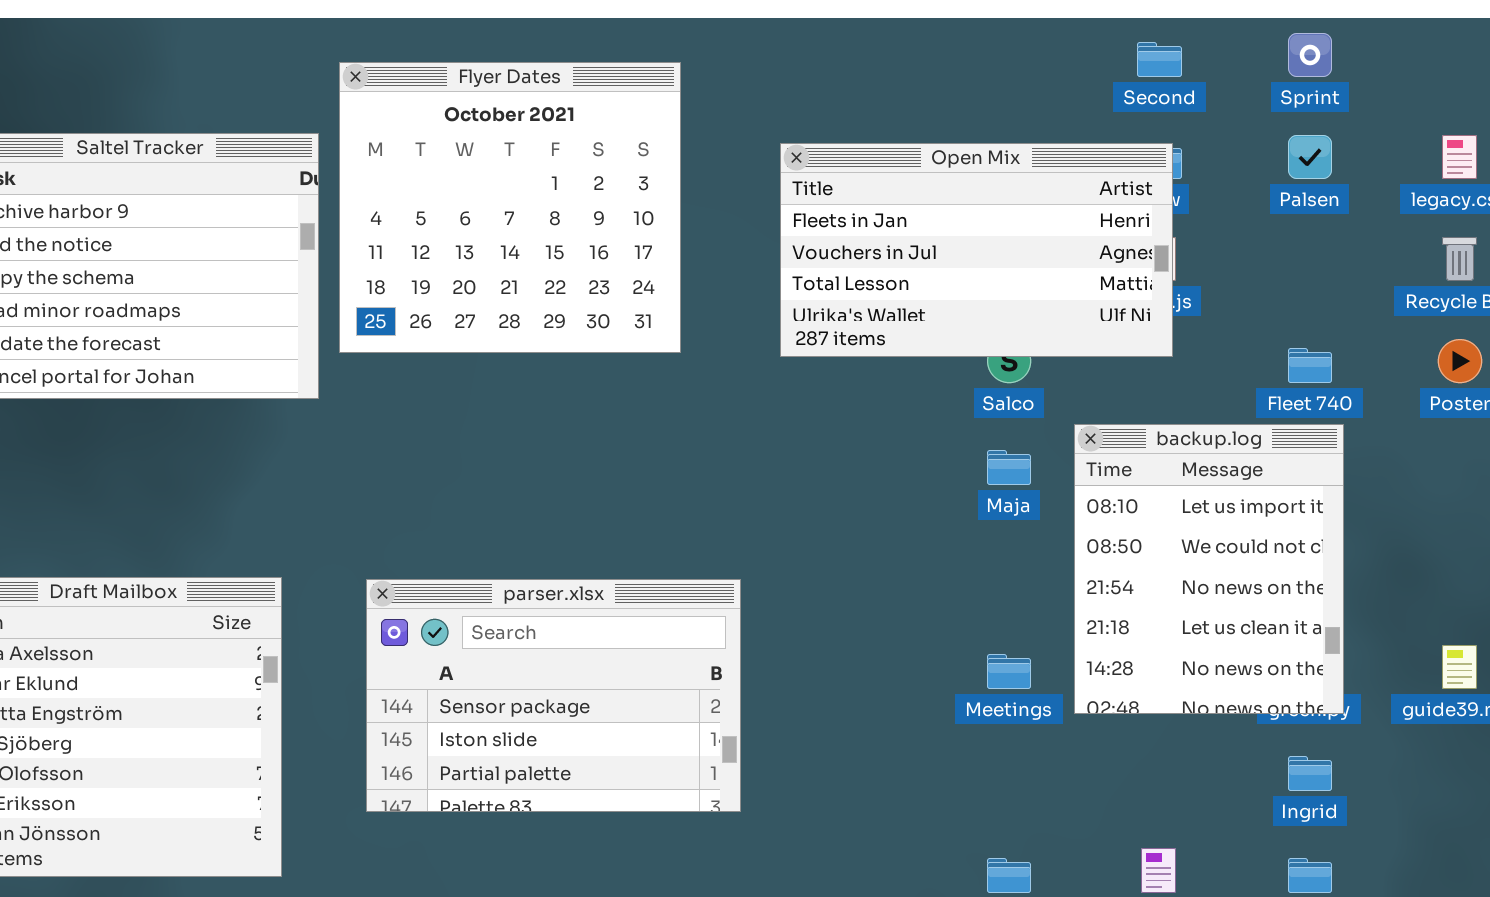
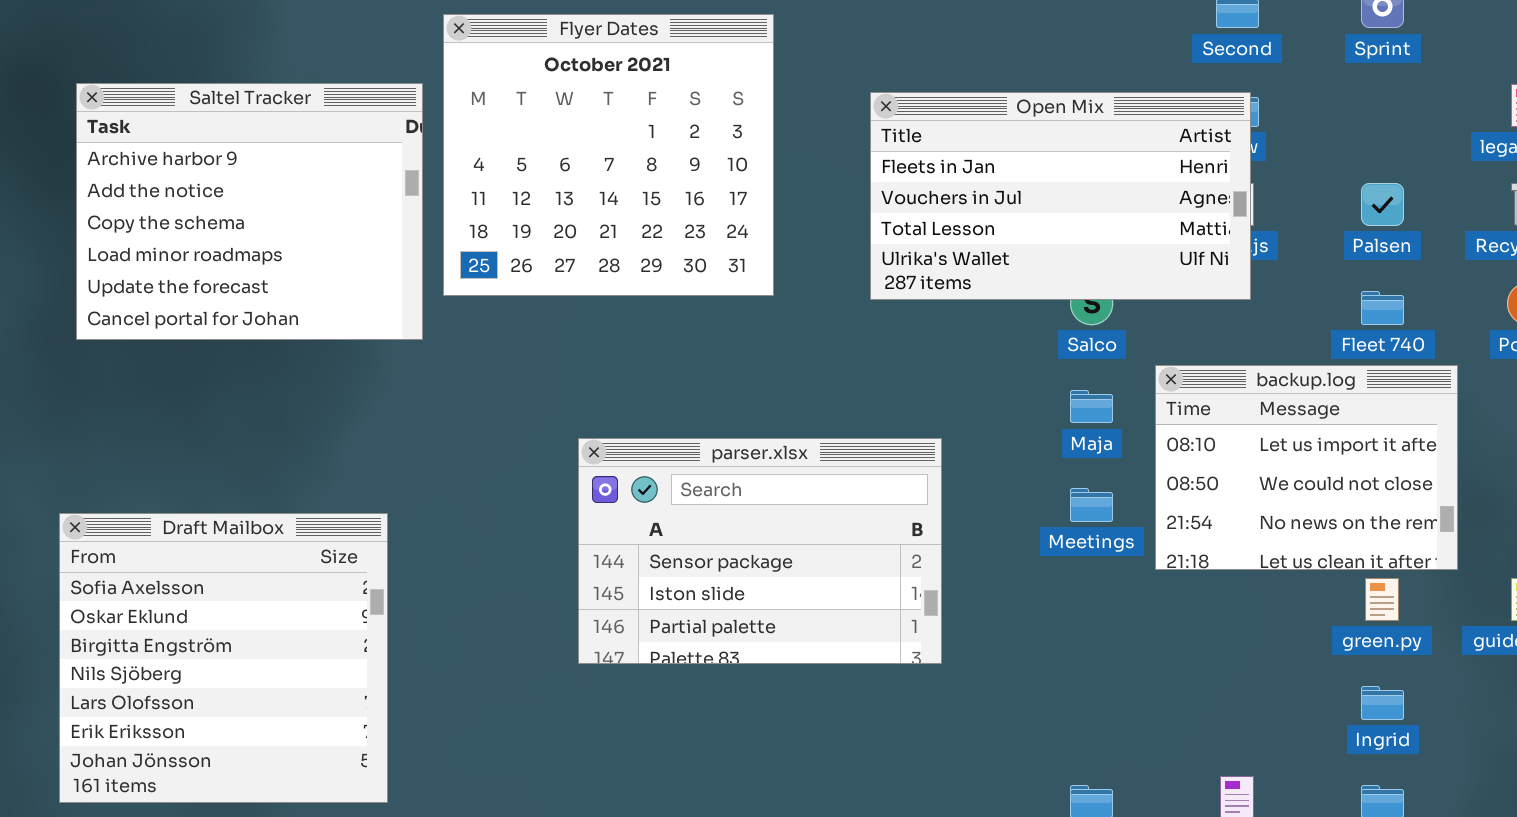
Palsen: [1288,135,1332,179] -> [1361,183,1404,226], moved
backup.log: [1074,424,1344,714] -> [1155,365,1458,570], resized
parser.xlsx: [366,579,741,812] -> [578,438,942,664], moved
Meetings: [987,654,1031,689] -> [1070,488,1113,522], moved

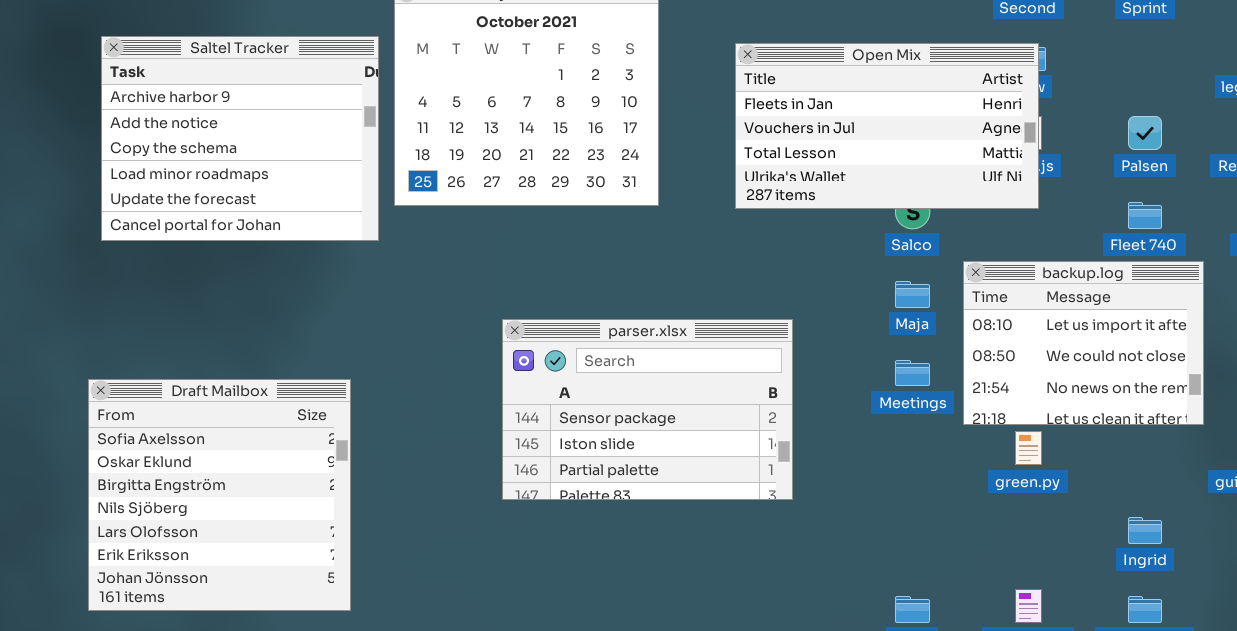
green.py: [1365,578,1399,621] -> [1015,431,1042,465], moved

